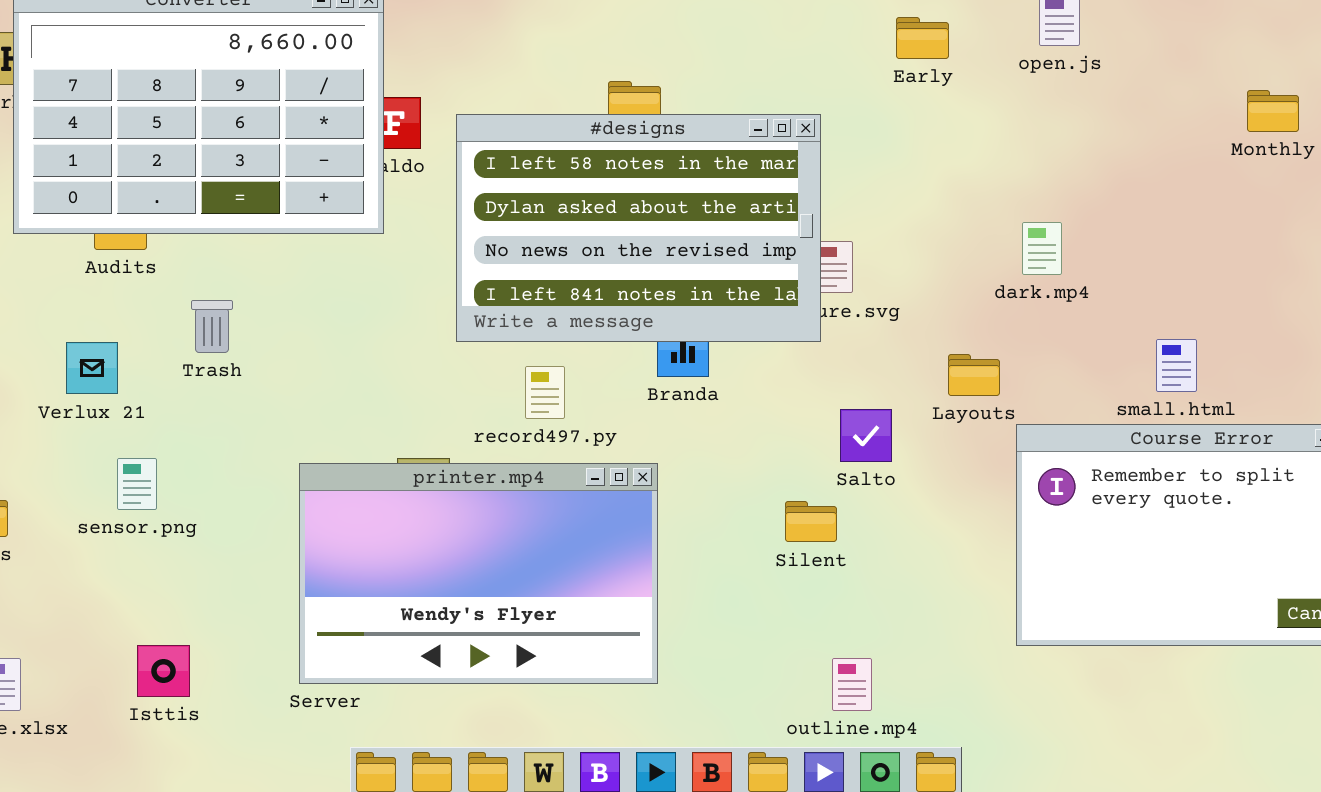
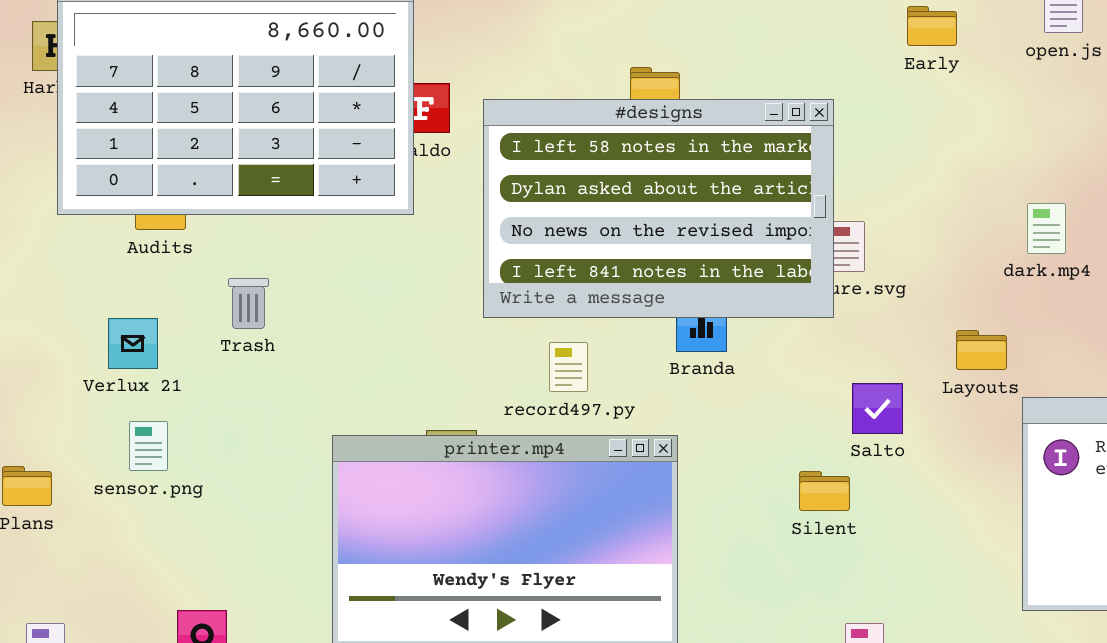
sensor.png: [117,458,157,510] -> [129,421,168,471], moved

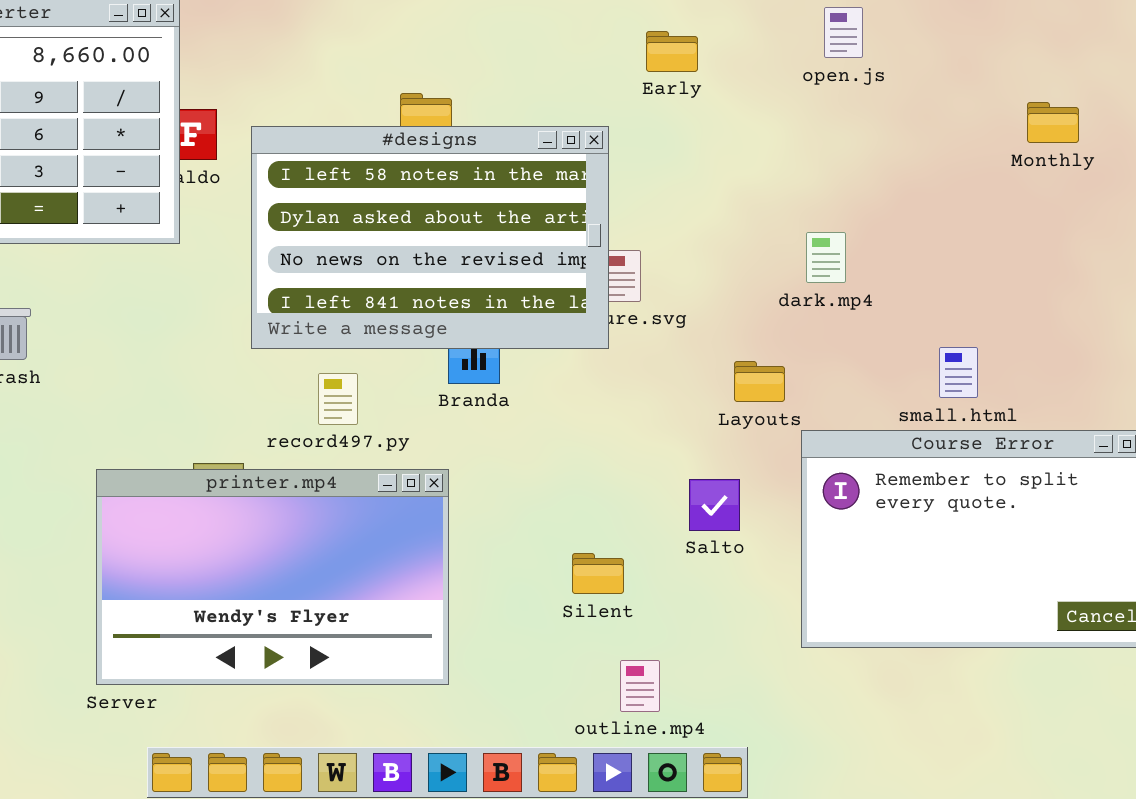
Early: [907,6,957,46] -> [646,31,698,72], moved
Salto: [852,383,903,434] -> [689,479,740,531], moved
Silent: [799,471,850,511] -> [572,553,624,594], moved

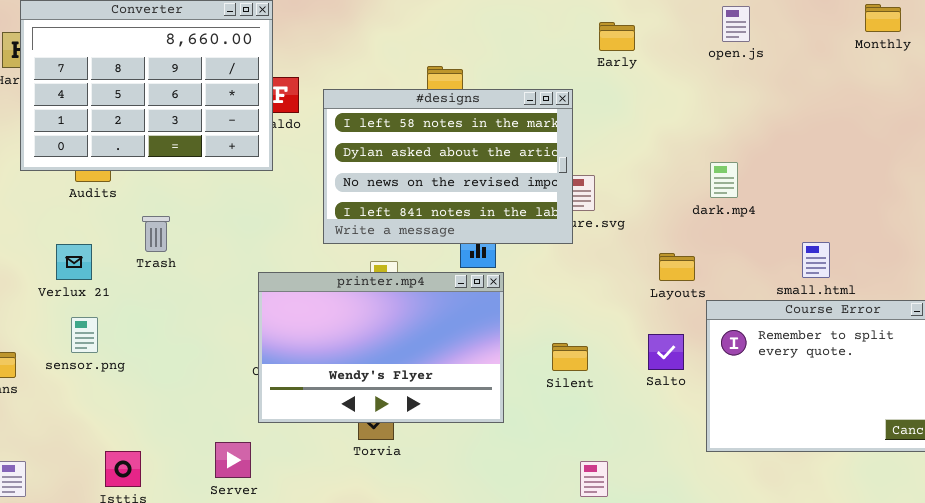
Monthly: [1027,102,1079,143] -> [865,4,901,32], moved
printer.mp4: [96,469,449,685] -> [258,272,504,423], moved
Salto: [689,479,740,531] -> [648,334,684,370], moved
Silent: [572,553,624,594] -> [552,343,588,371], moved

